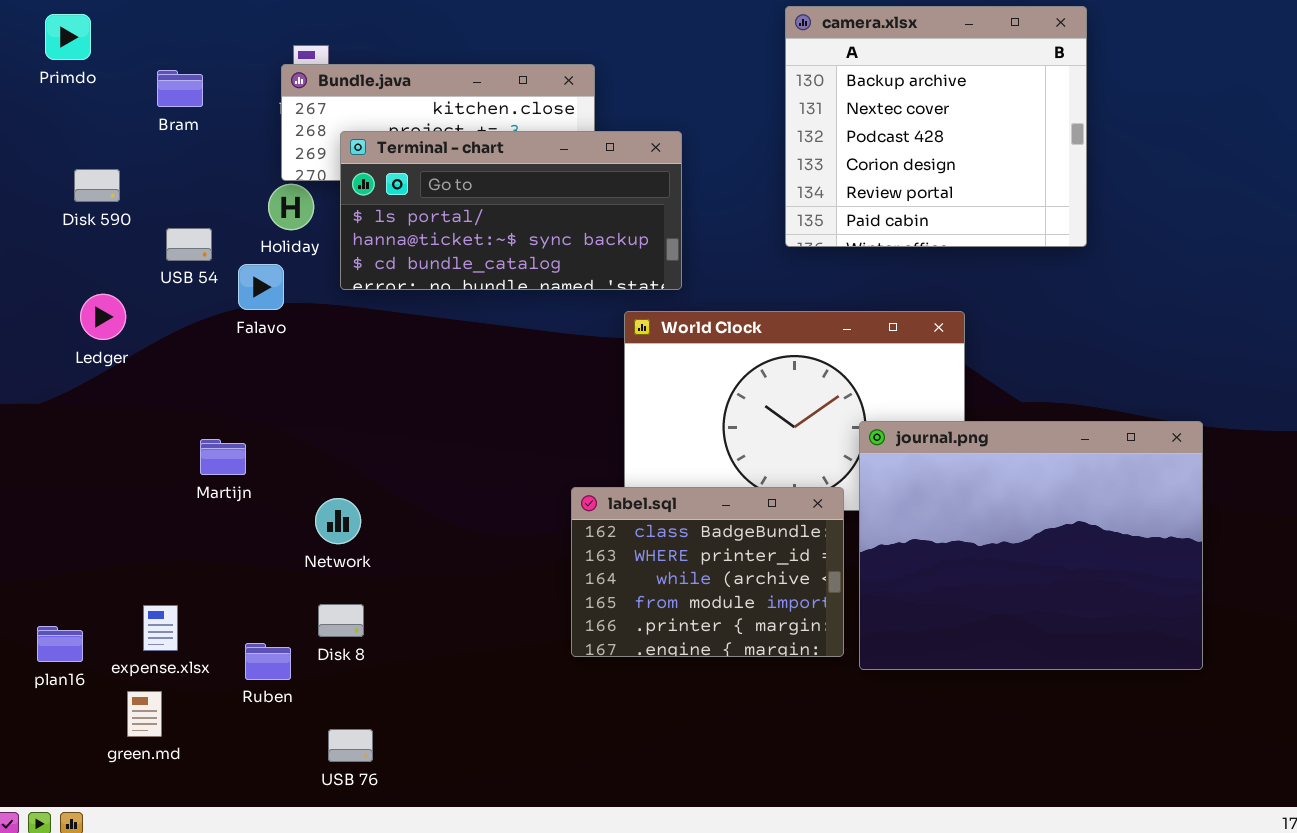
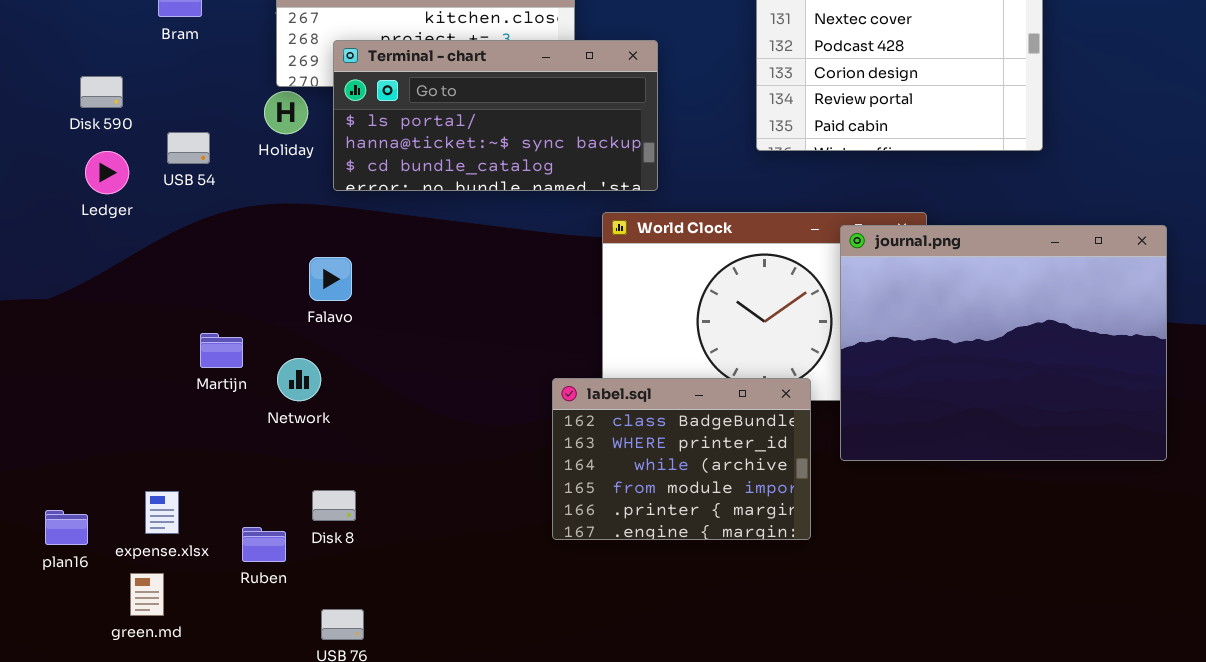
Falavo: [238,264,284,310] -> [309,257,352,301], moved
Ledger: [80,294,126,340] -> [85,151,129,194], moved
journal.png: [859,421,1203,670] -> [840,225,1167,461], moved
Network: [315,498,361,544] -> [277,358,321,401], moved

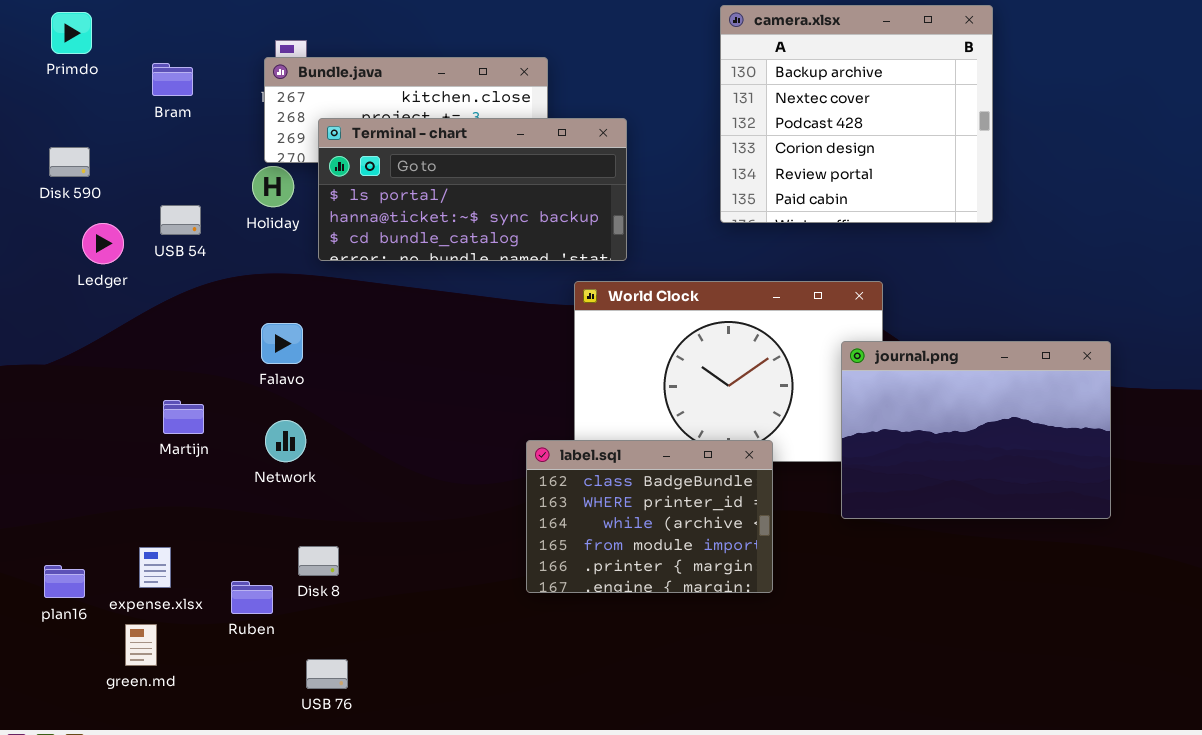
Disk 590: [80,76,123,108] -> [49,147,90,177], moved
journal.png: [840,225,1167,461] -> [841,341,1111,519], resized
Falavo: [309,257,352,301] -> [261,323,303,364], moved
Martijn: [200,333,243,368] -> [163,400,204,434], moved

